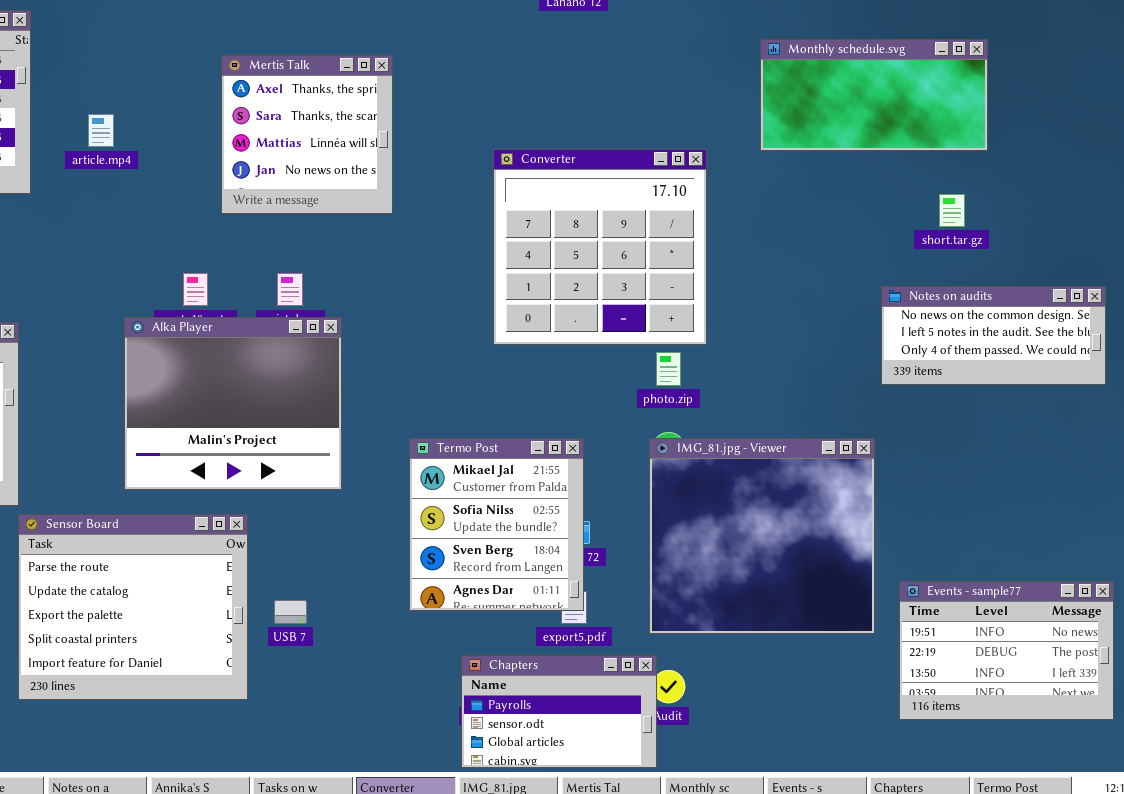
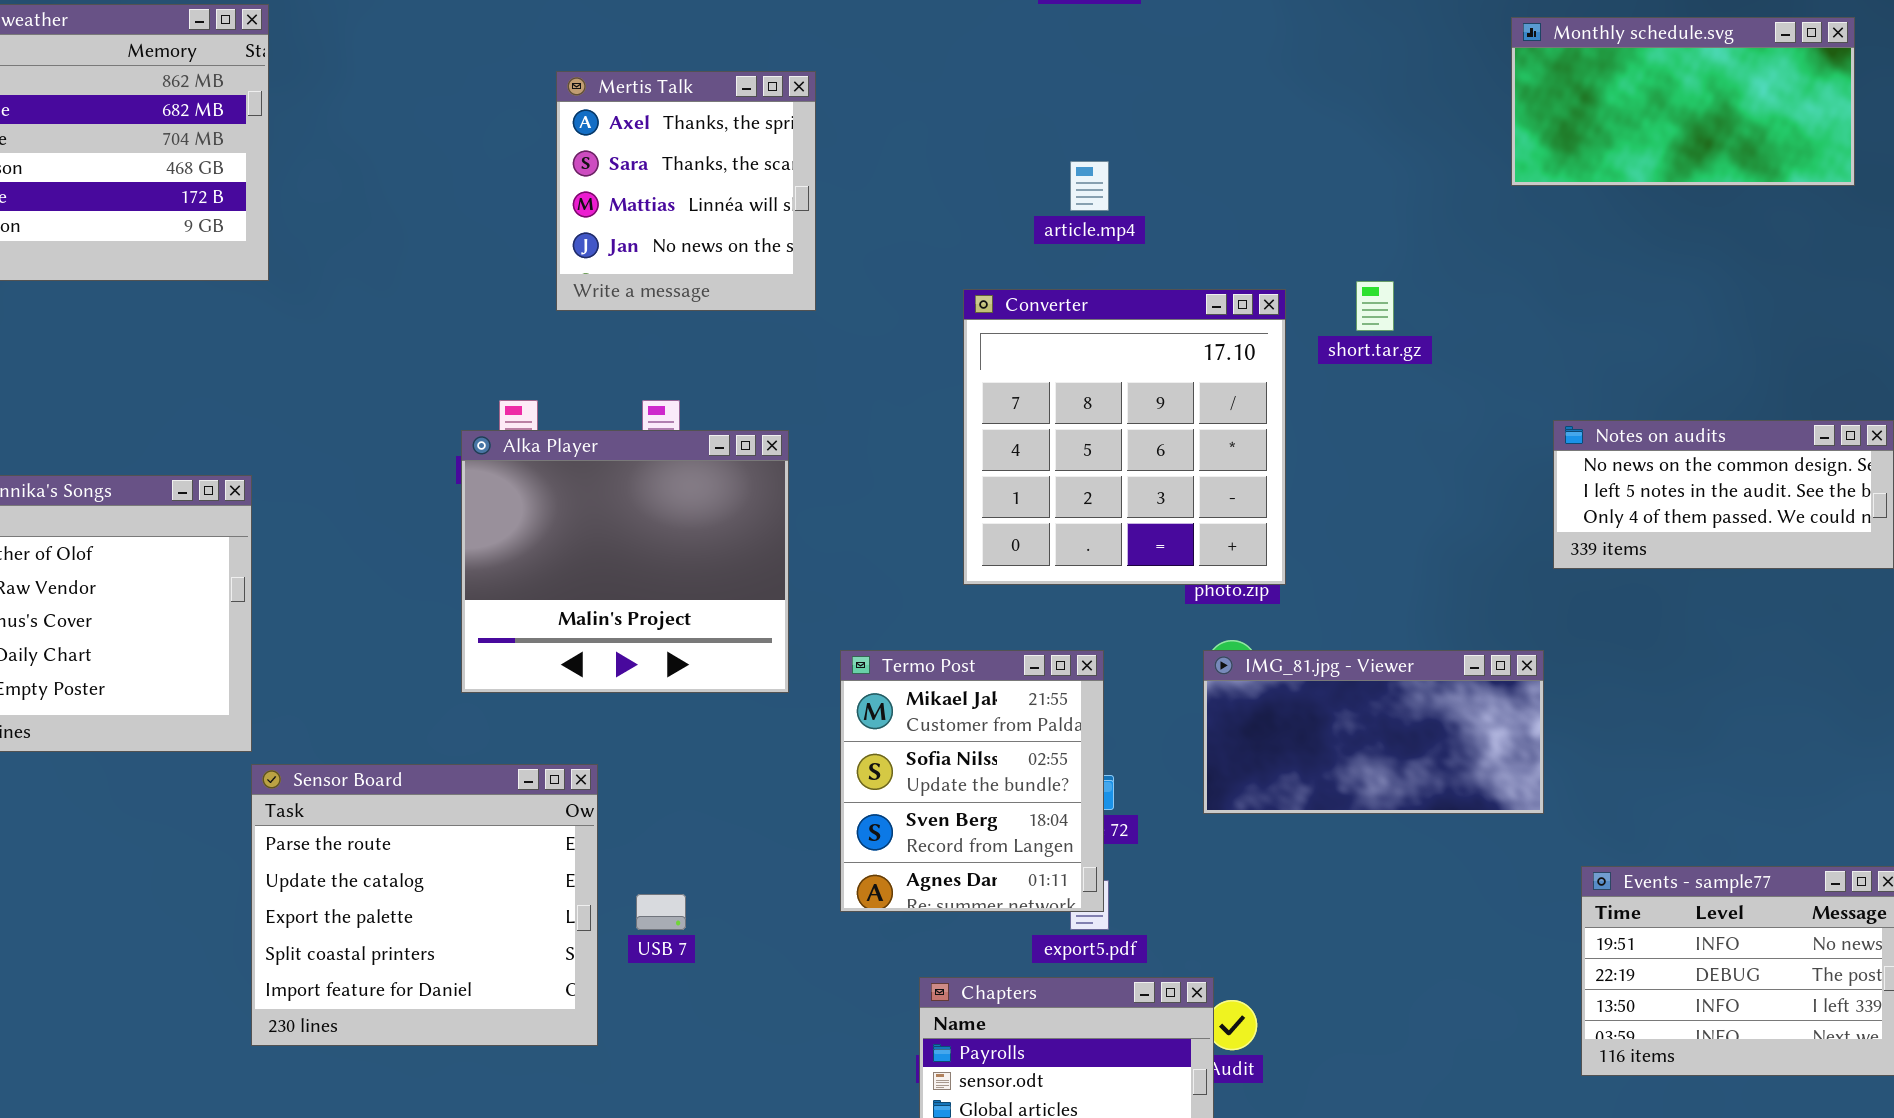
Monthly schedule.svg: [760,39,988,151] -> [1511,17,1855,186], moved
article.mp4: [88,114,114,147] -> [1070,161,1109,211], moved
Converter: [493,149,707,345] -> [963,289,1286,585], moved
short.tar.gz: [939,194,965,227] -> [1356,281,1394,331], moved
Alka Player: [124,317,342,490] -> [461,430,789,693], moved
IMG_81.jpg - Viewer: [649,438,875,634] -> [1203,650,1544,814], resized

